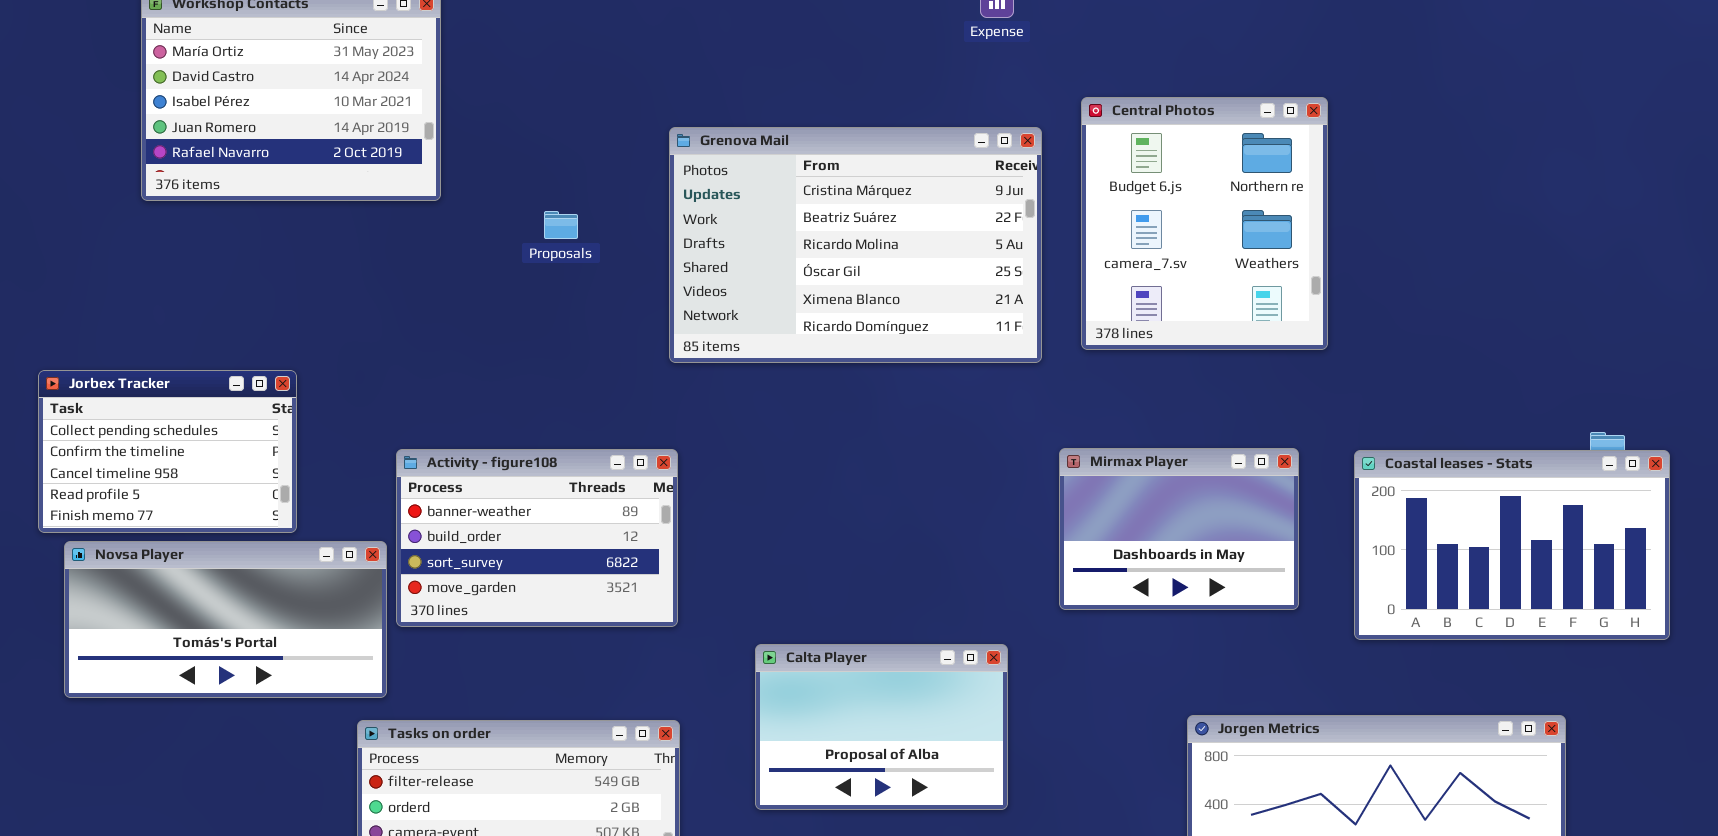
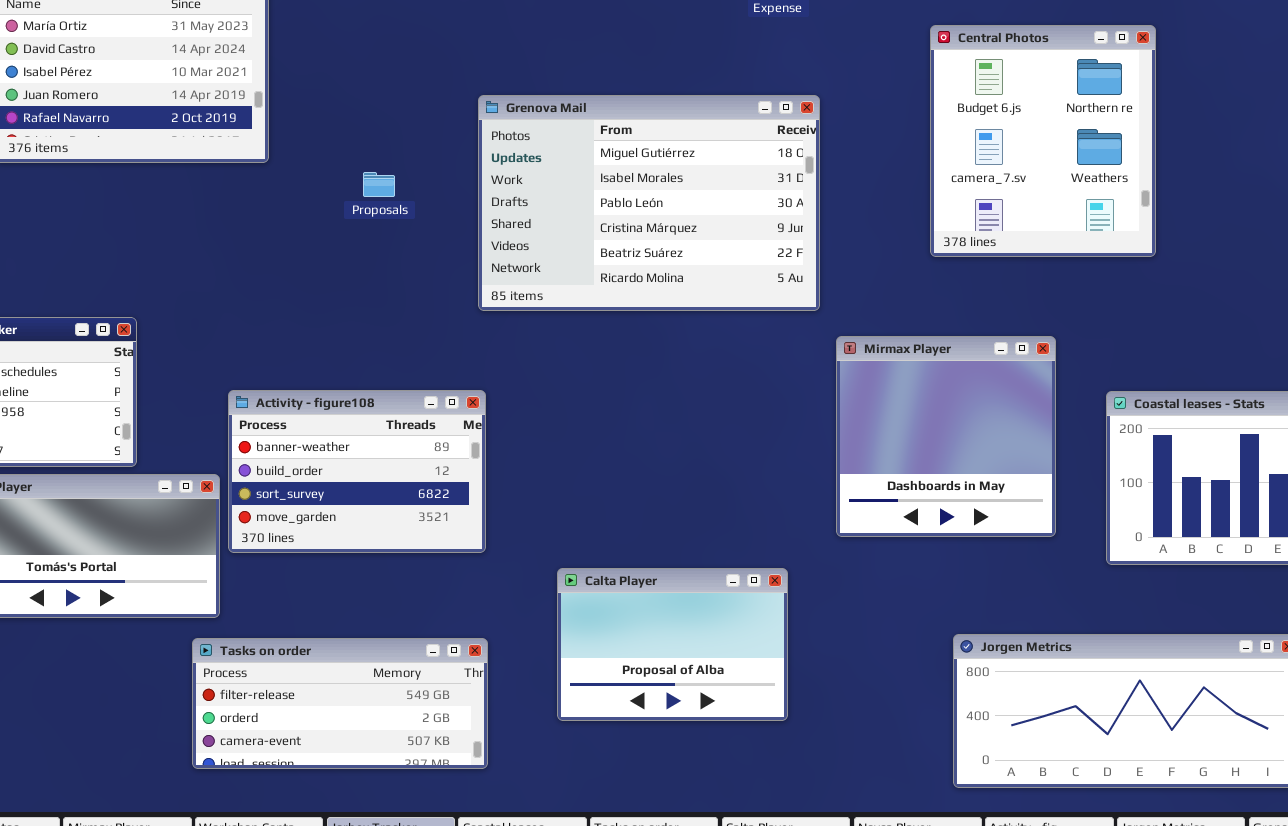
Central Photos: [1081,97,1328,350] -> [930,25,1156,257], moved
Grenova Mail: [669,127,1042,363] -> [478,95,820,311], scrolled up 3 rows
Mirmax Player: [1059,448,1299,610] -> [836,336,1056,537], resized

